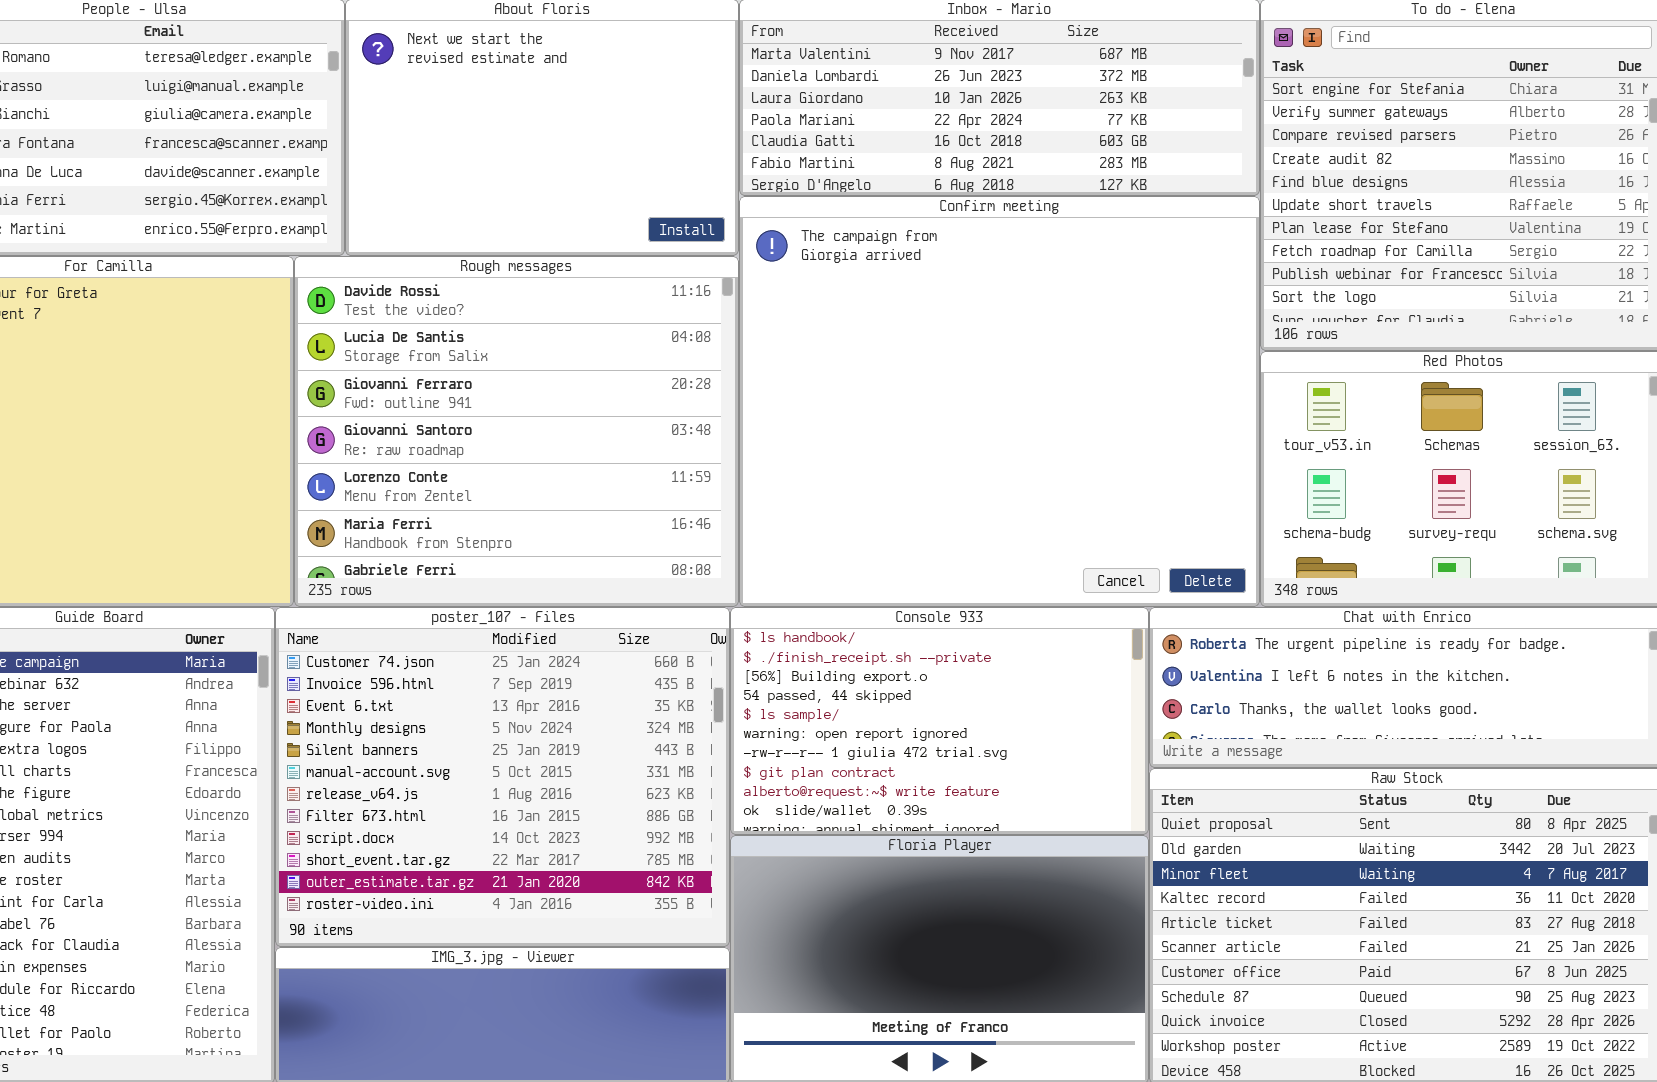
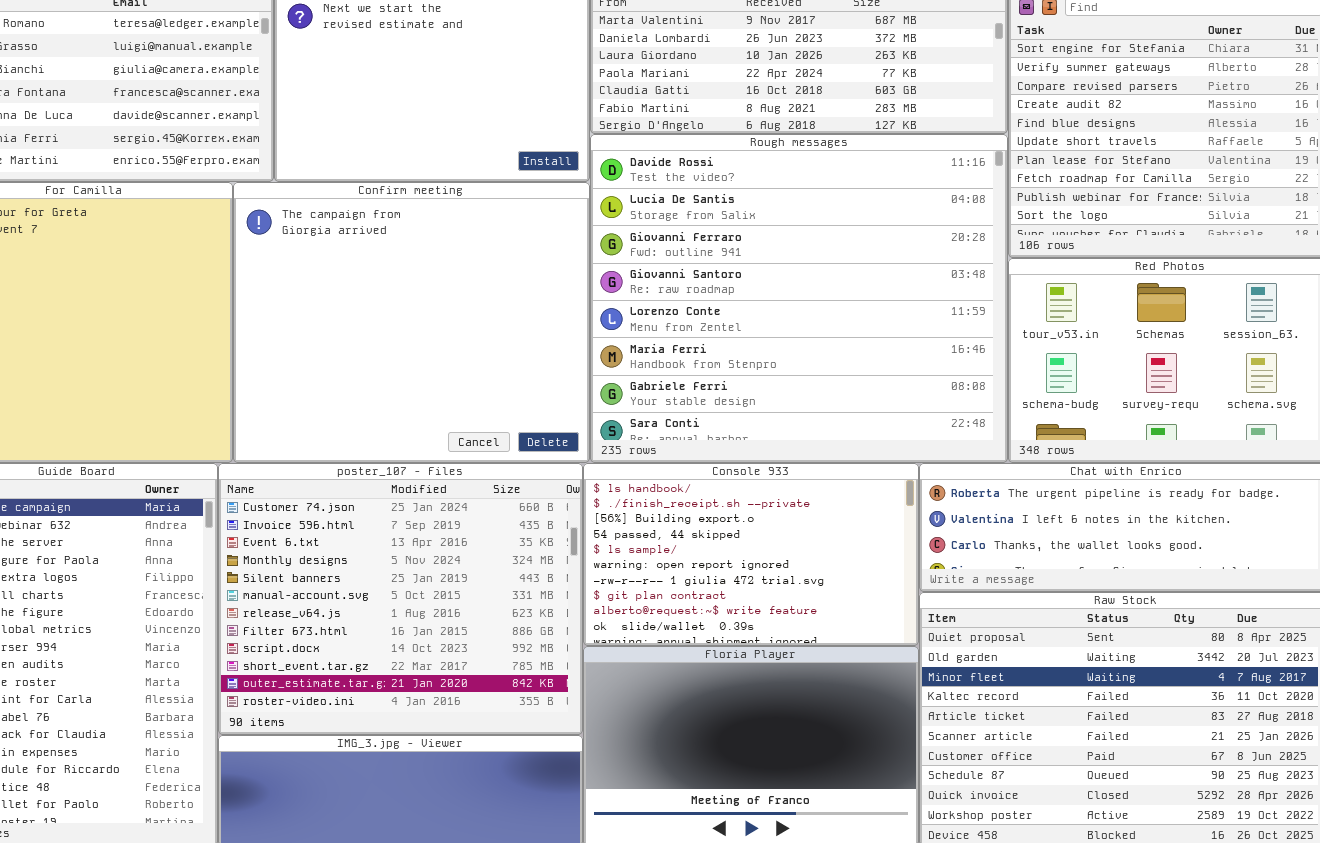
Confirm meeting: [739,196,1260,607] -> [233,182,590,463], moved, resized
Rough messages: [294,256,739,607] -> [590,134,1008,463], moved, resized

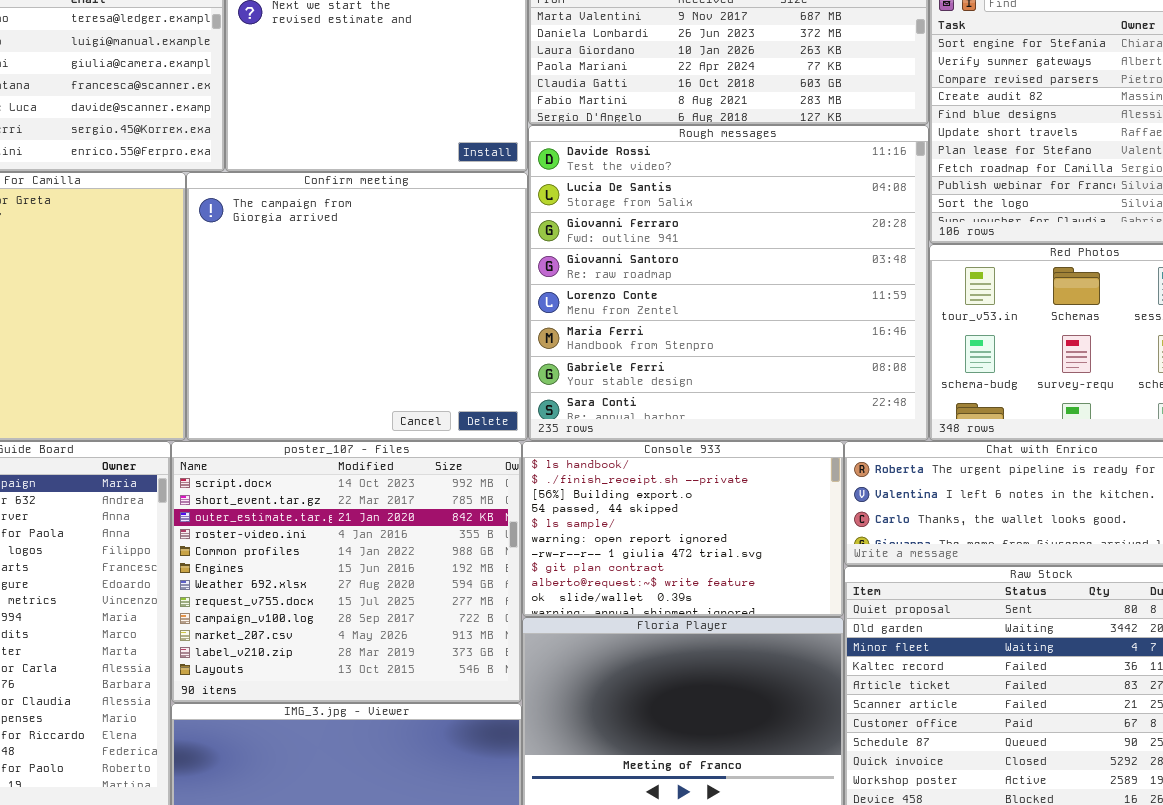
poster_107 - Files: [218,463,583,735] -> [171,441,522,703], scrolled down 8 rows

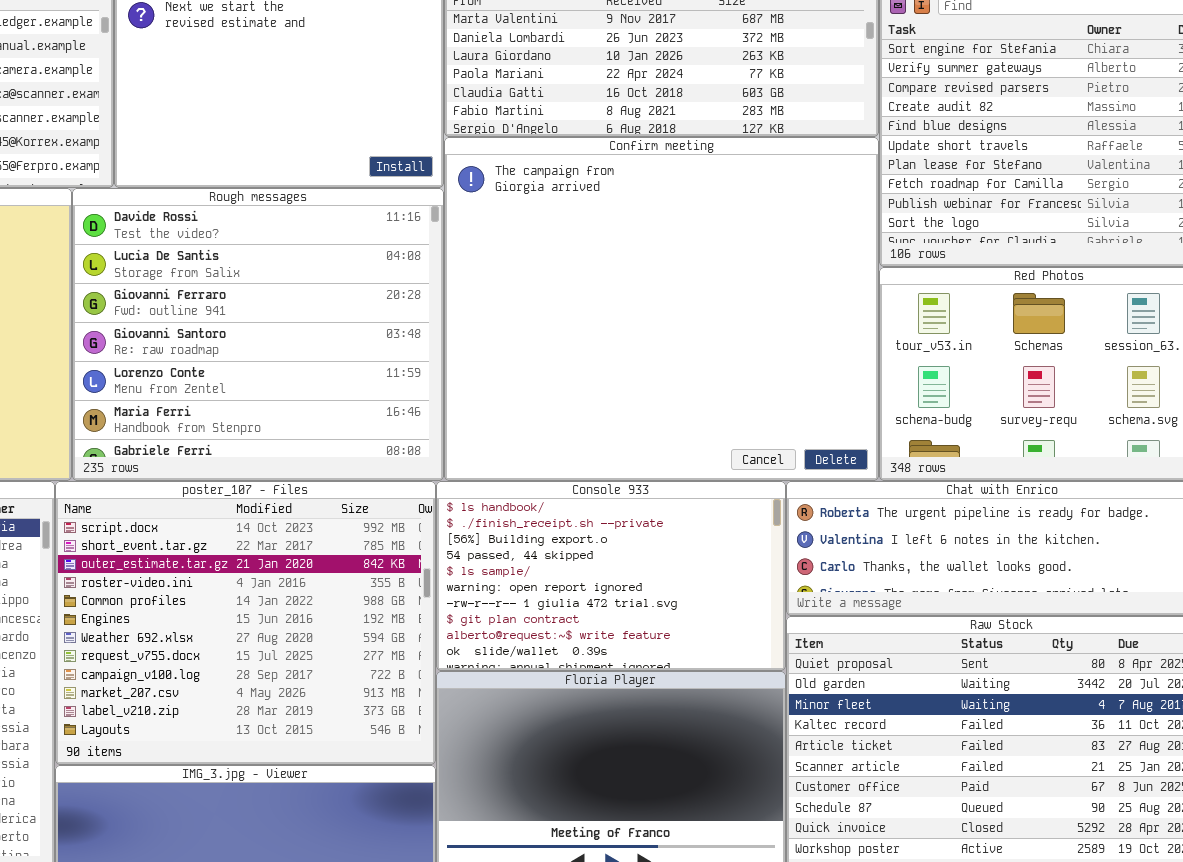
Rough messages: [528,125,929,441] -> [72,188,444,481], moved, resized
Confirm meeting: [186,172,528,441] -> [444,137,879,481], moved, resized

